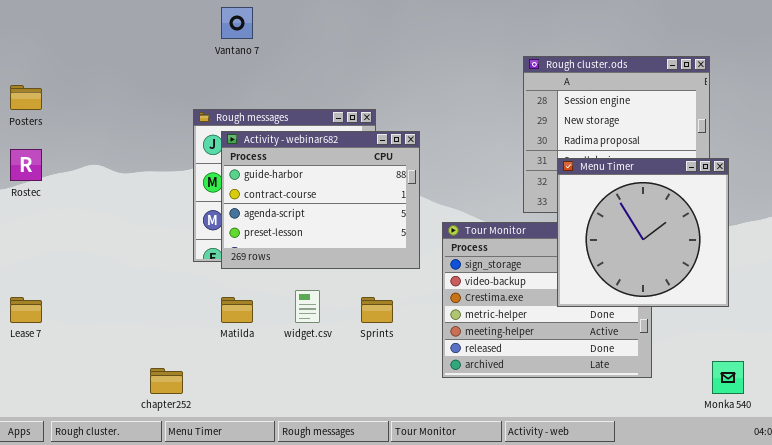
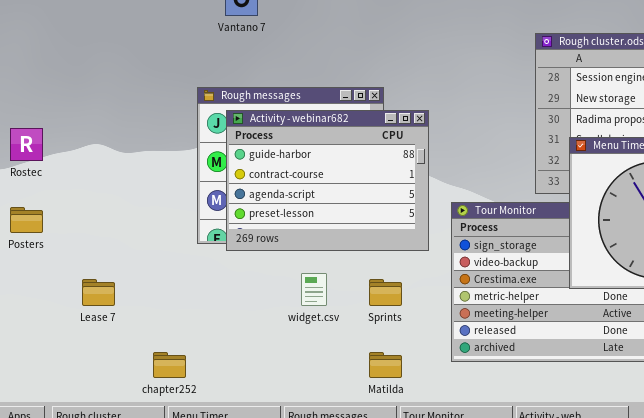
Posters: [10,85,42,110] -> [10,207,43,233], moved
Lease 7: [10,297,42,323] -> [82,279,115,306], moved
Matilda: [221,297,253,323] -> [369,352,402,378], moved

